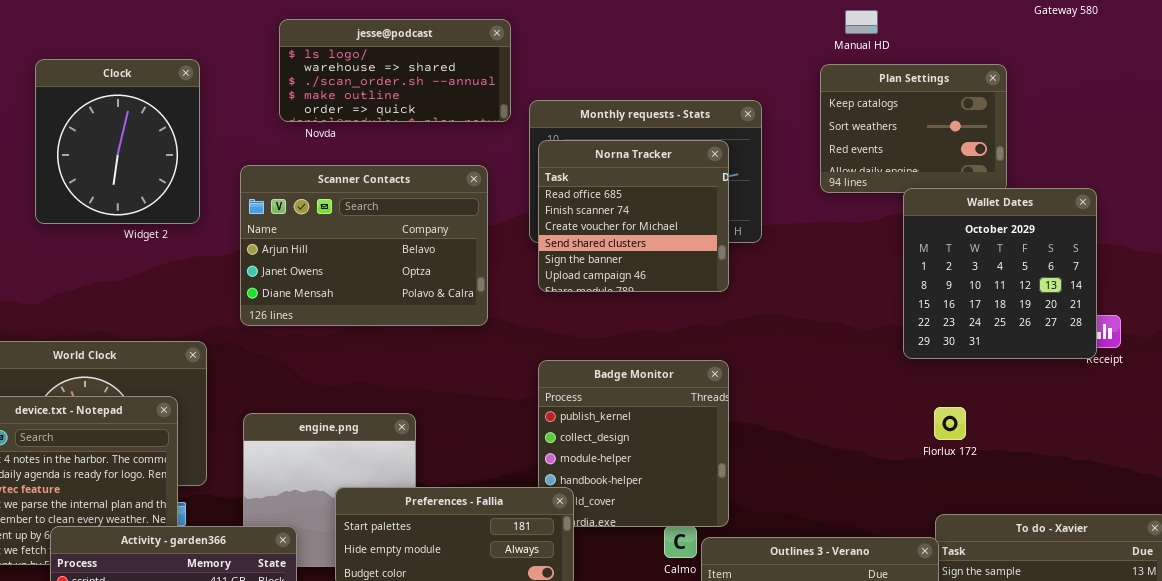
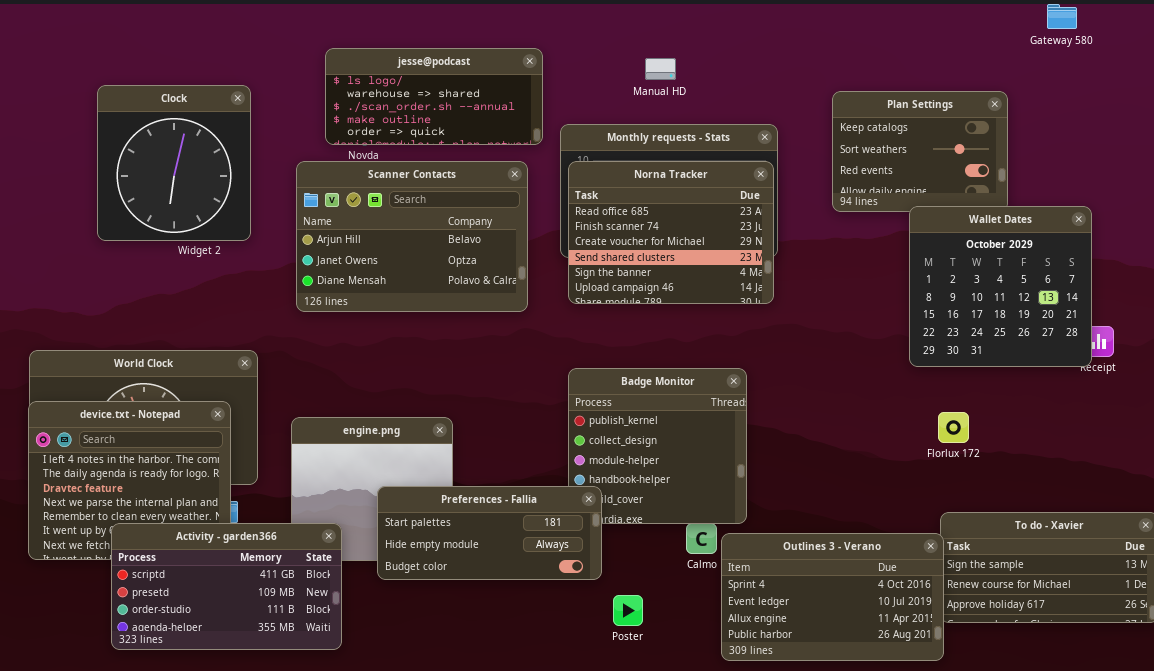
Manual HD: [845,10,878,34] -> [645,58,676,80], moved
Norna Tracker: [538,140,729,292] -> [568,161,774,304], resized
Scanner Contacts: [240,165,488,326] -> [296,161,528,312], moved

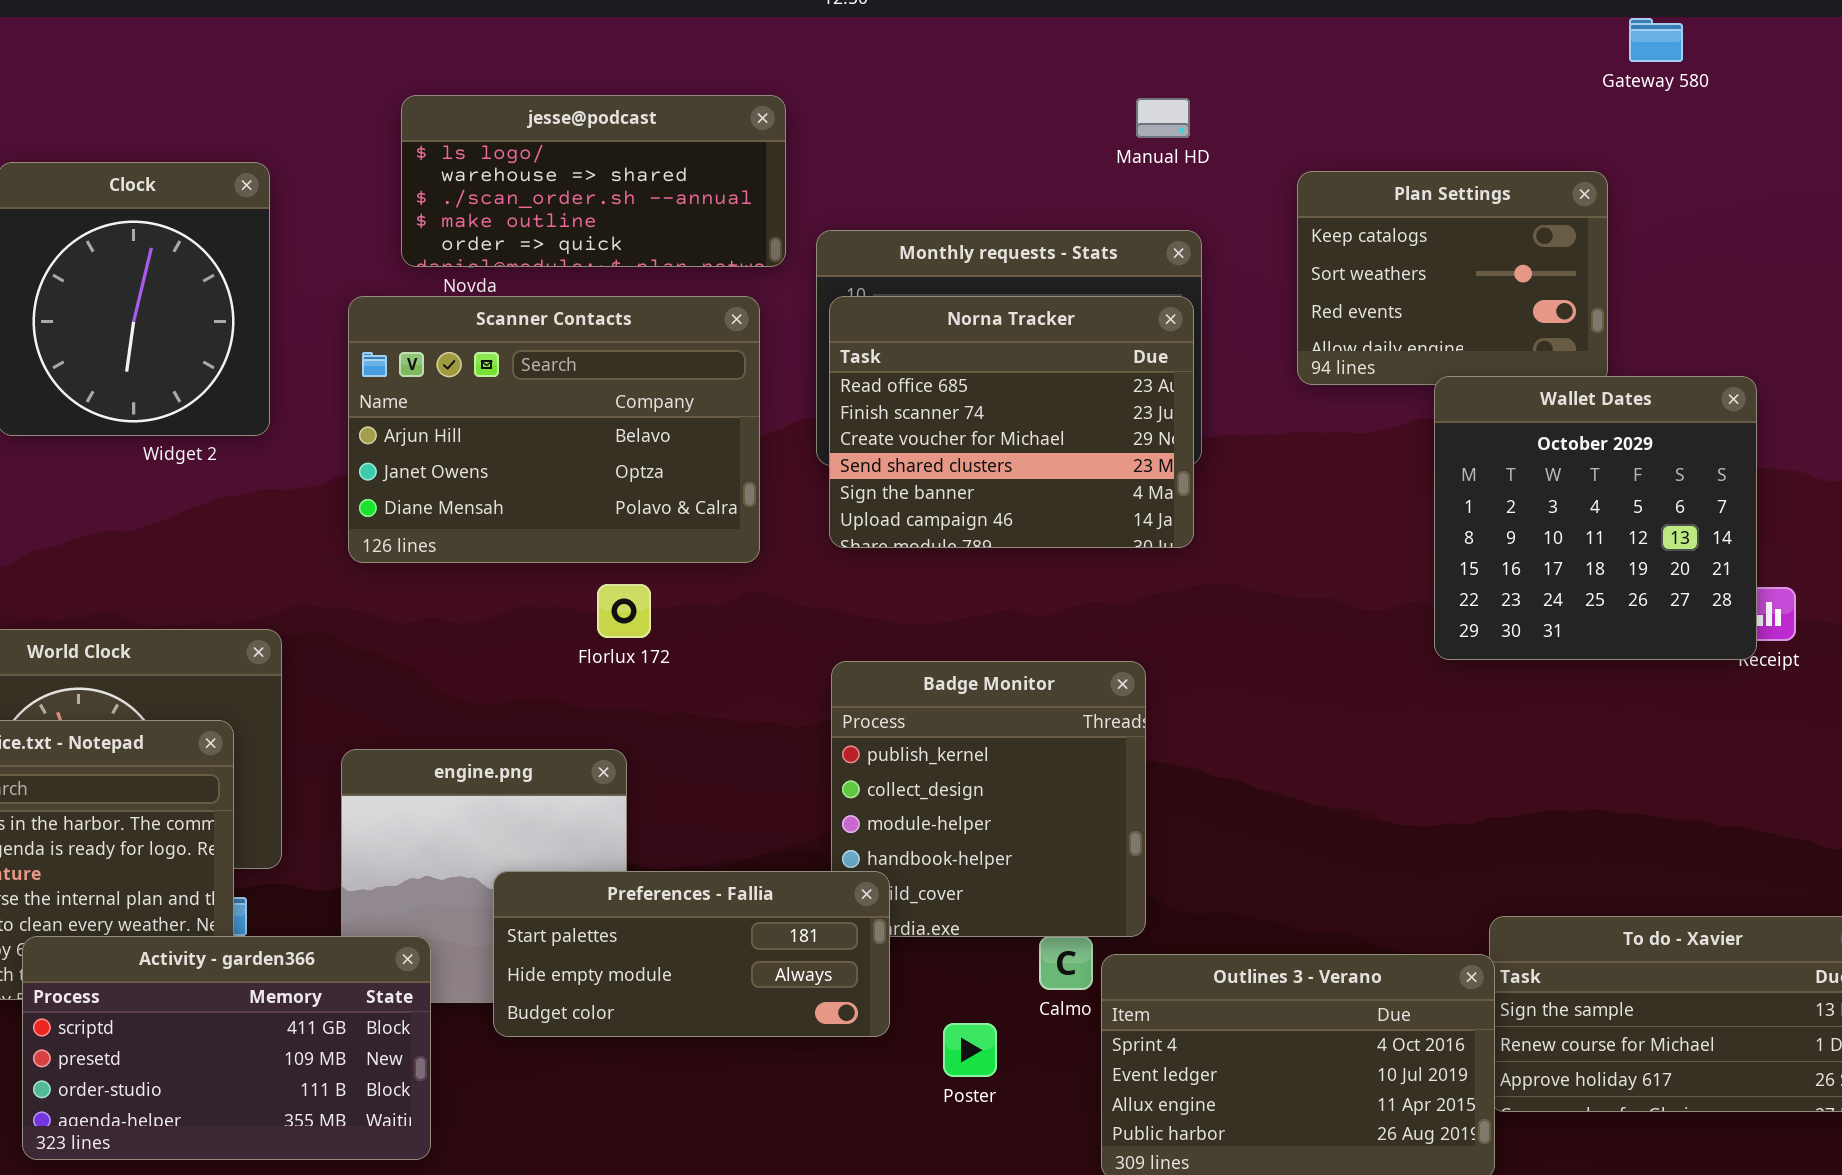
Gateway 580: [1047,4,1077,29] -> [1629,18,1683,62], moved
Manual HD: [645,58,676,80] -> [1136,98,1190,138], moved
Florlux 172: [938,412,969,443] -> [597,584,651,638], moved
Poster: [613,595,643,626] -> [943,1023,997,1077], moved

